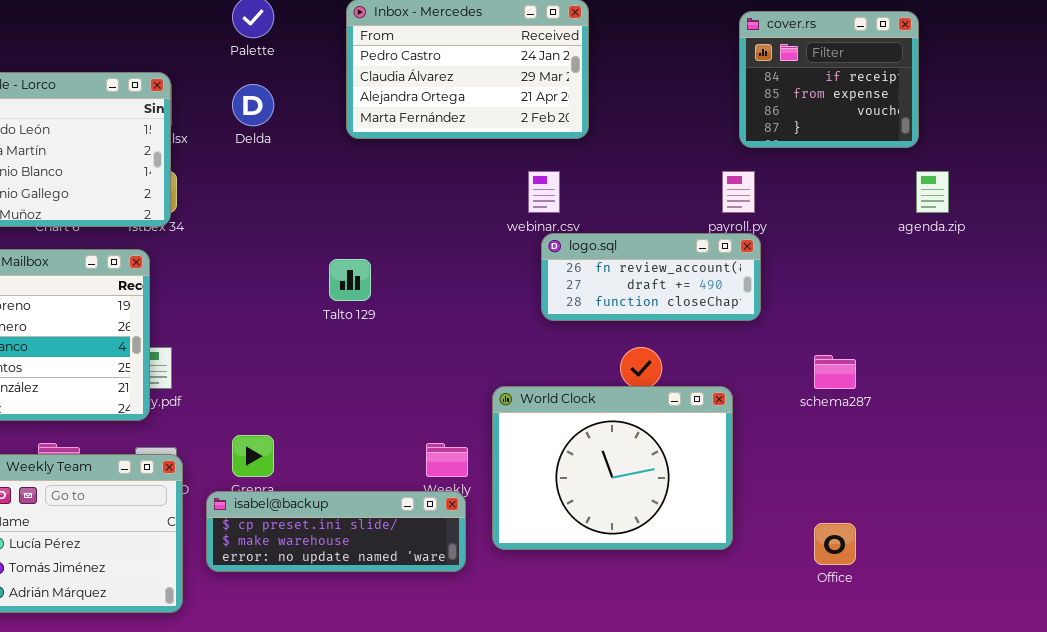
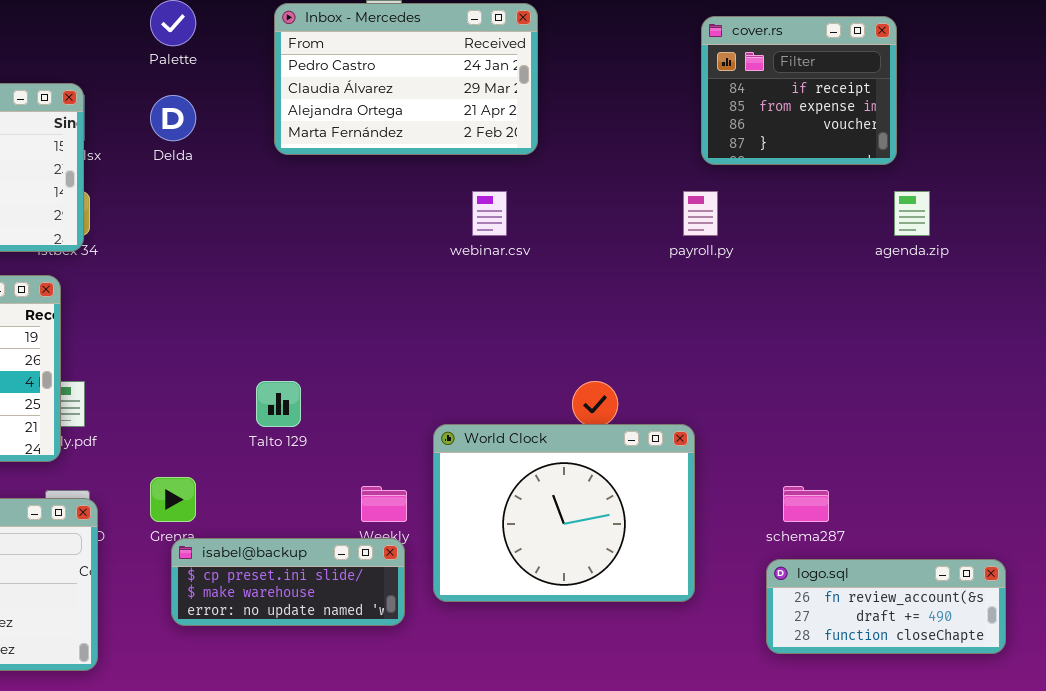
logo.sql: [541,233,761,321] -> [766,559,1006,654], moved
Talto 129: [329,259,371,301] -> [256,381,301,427], moved
schema287: [814,355,856,389] -> [783,486,829,522], moved
isabel@backup: [206,491,466,572] -> [171,538,405,626], resized

